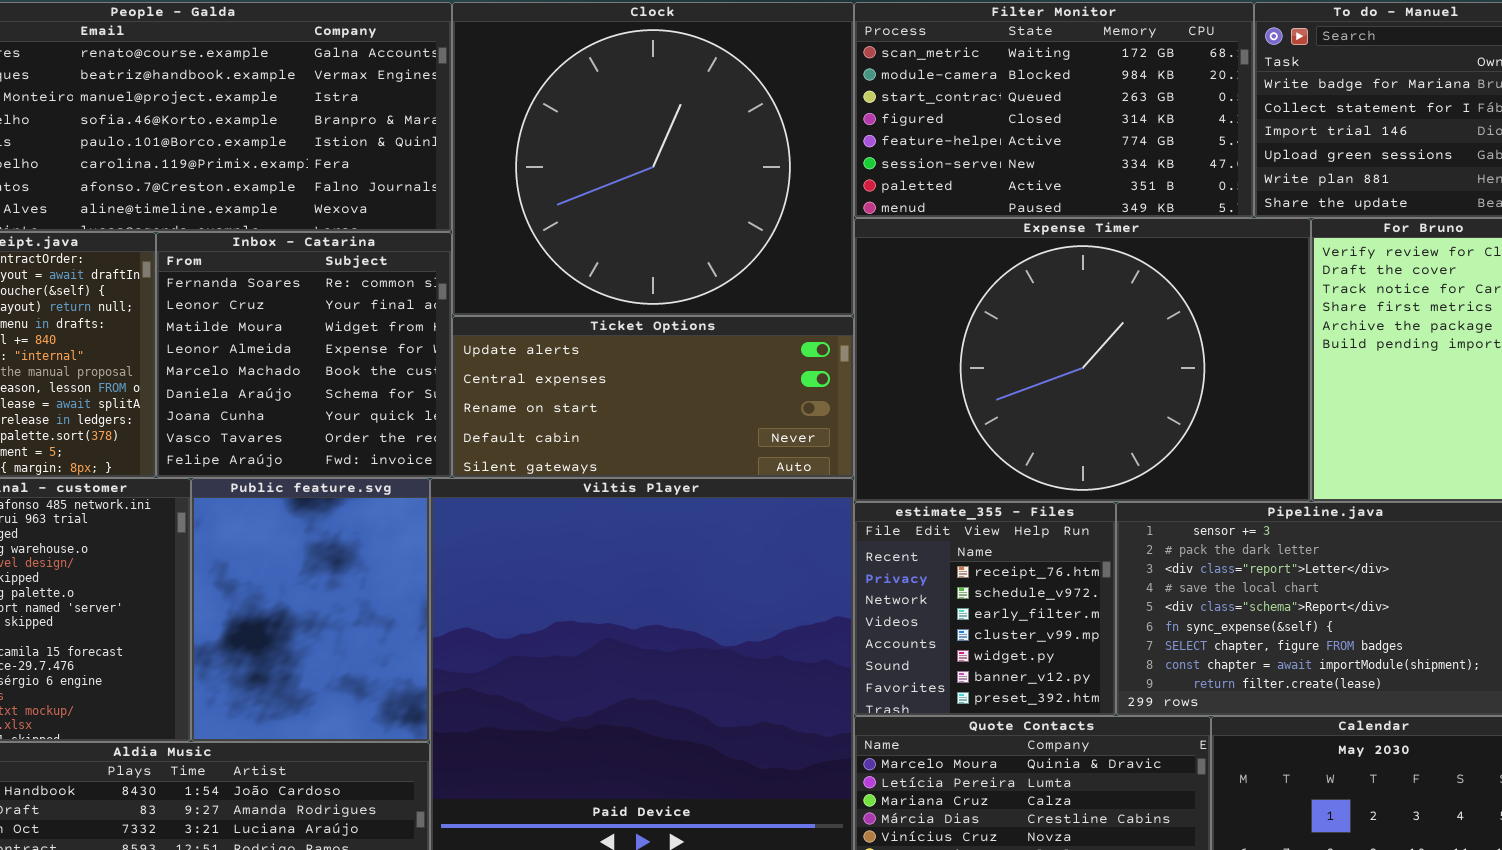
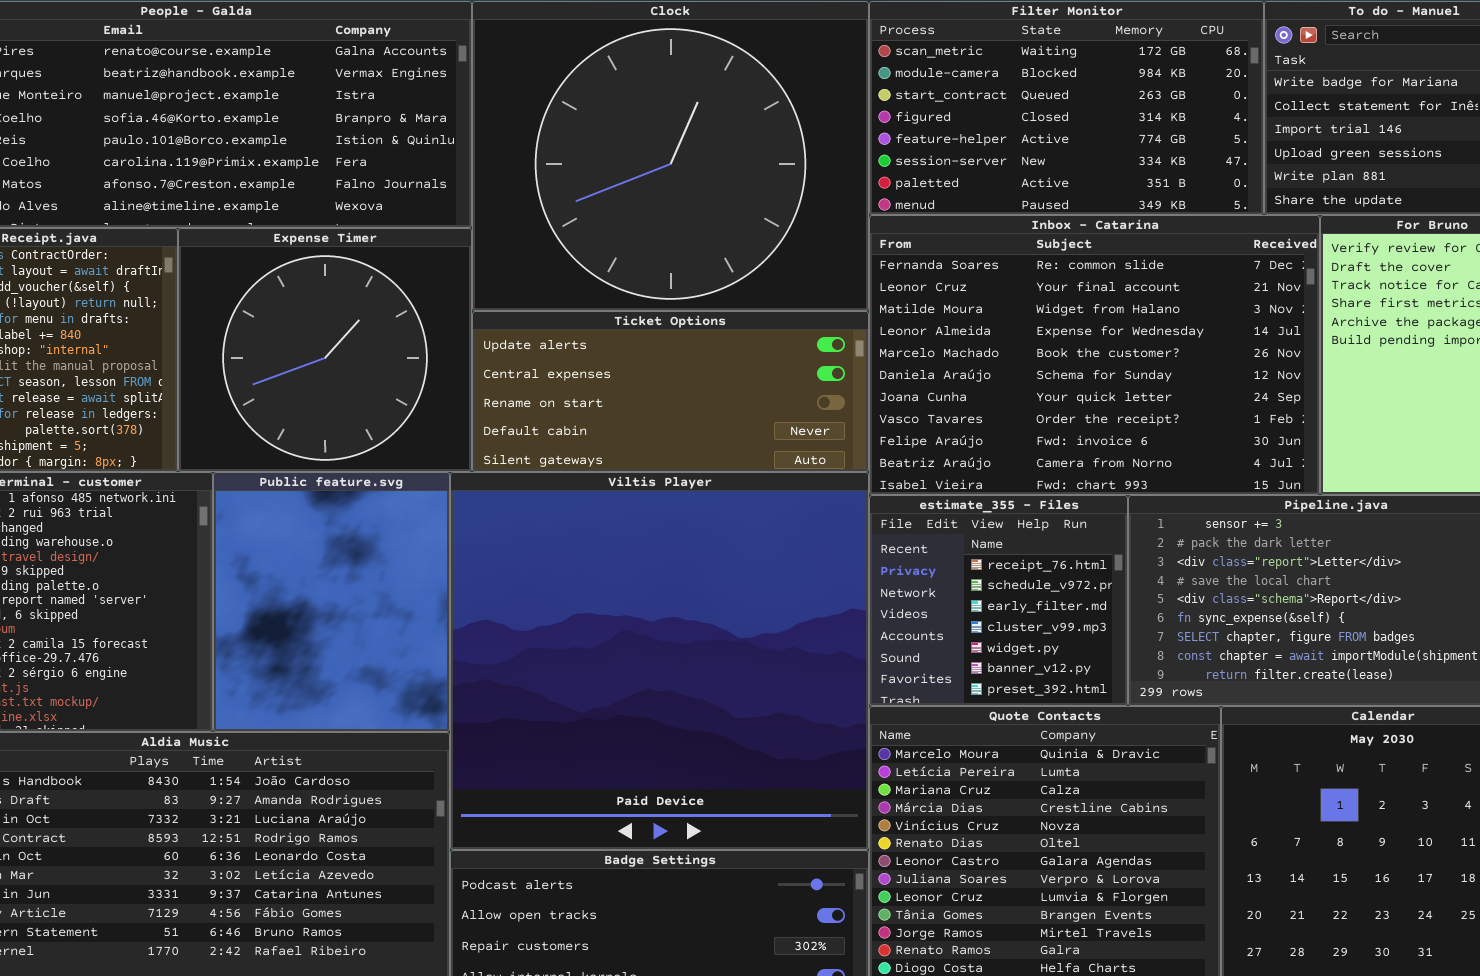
Expense Timer: [854,218,1311,502] -> [178,228,472,472], moved, resized
Inbox - Catarina: [156,232,452,478] -> [869,215,1320,495], moved, resized

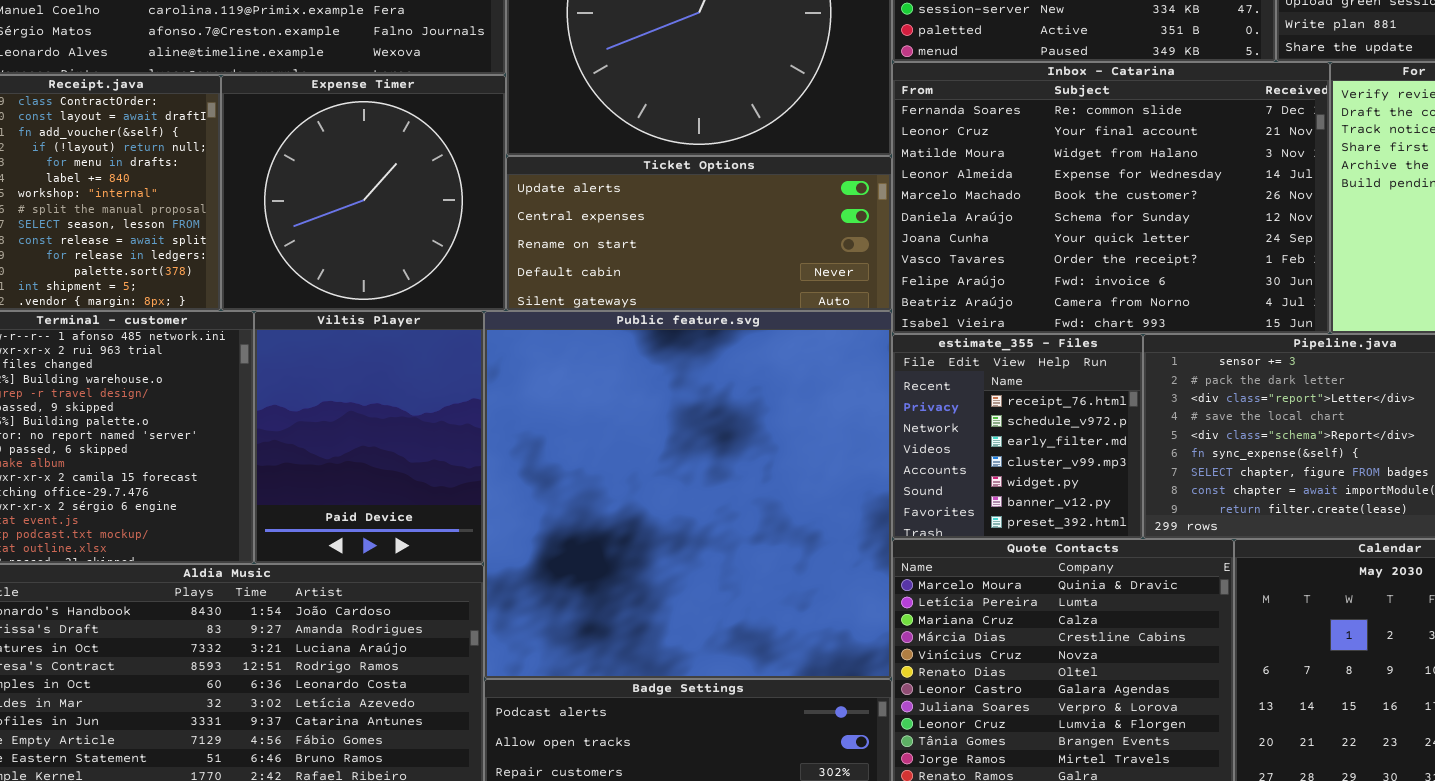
Public feature.svg: [213,472,450,732] -> [484,311,892,679], moved, resized
Viltis Player: [450,472,869,850] -> [254,311,484,564], moved, resized

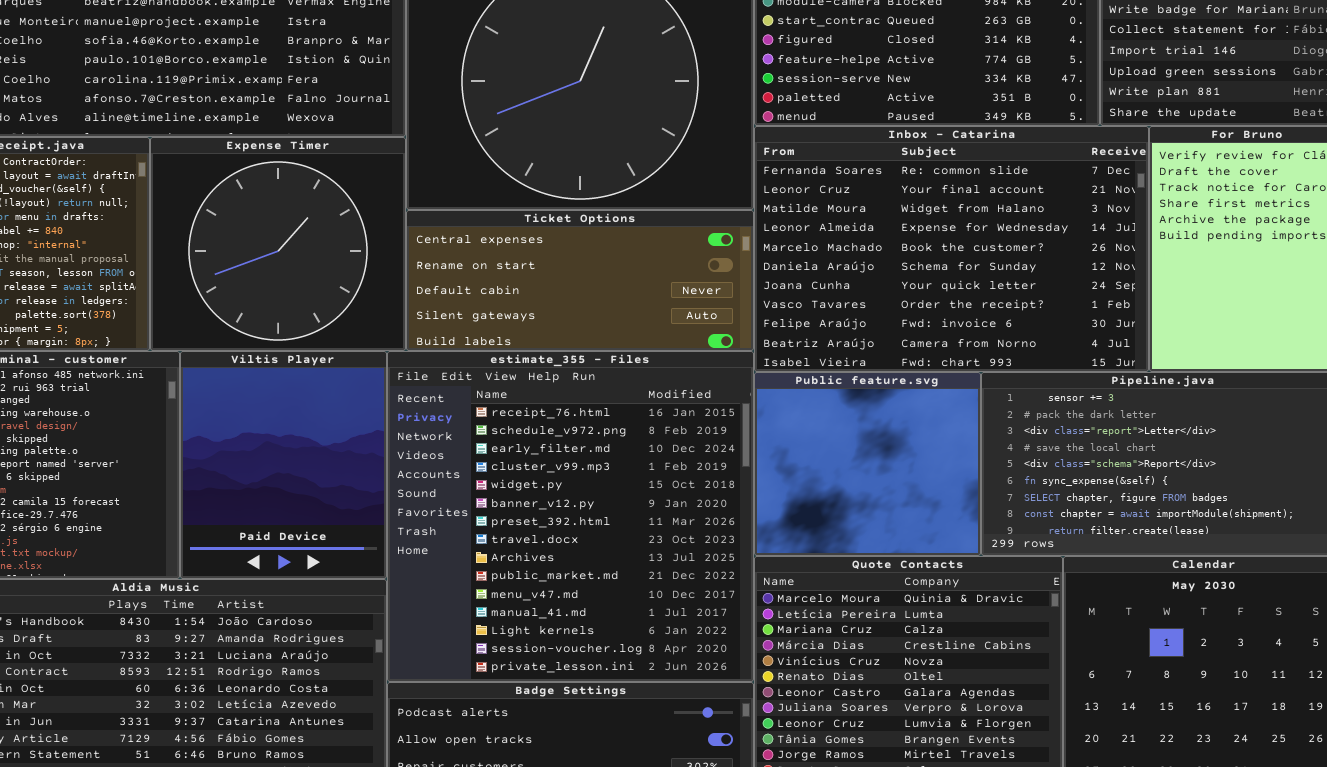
Ticket Options: [506,156,892,311] -> [406,210,754,351], scrolled down 1 row
Public feature.svg: [484,311,892,679] -> [754,372,981,556], moved, resized
estimate_355 - Files: [892,334,1143,539] -> [387,351,754,682], moved, resized

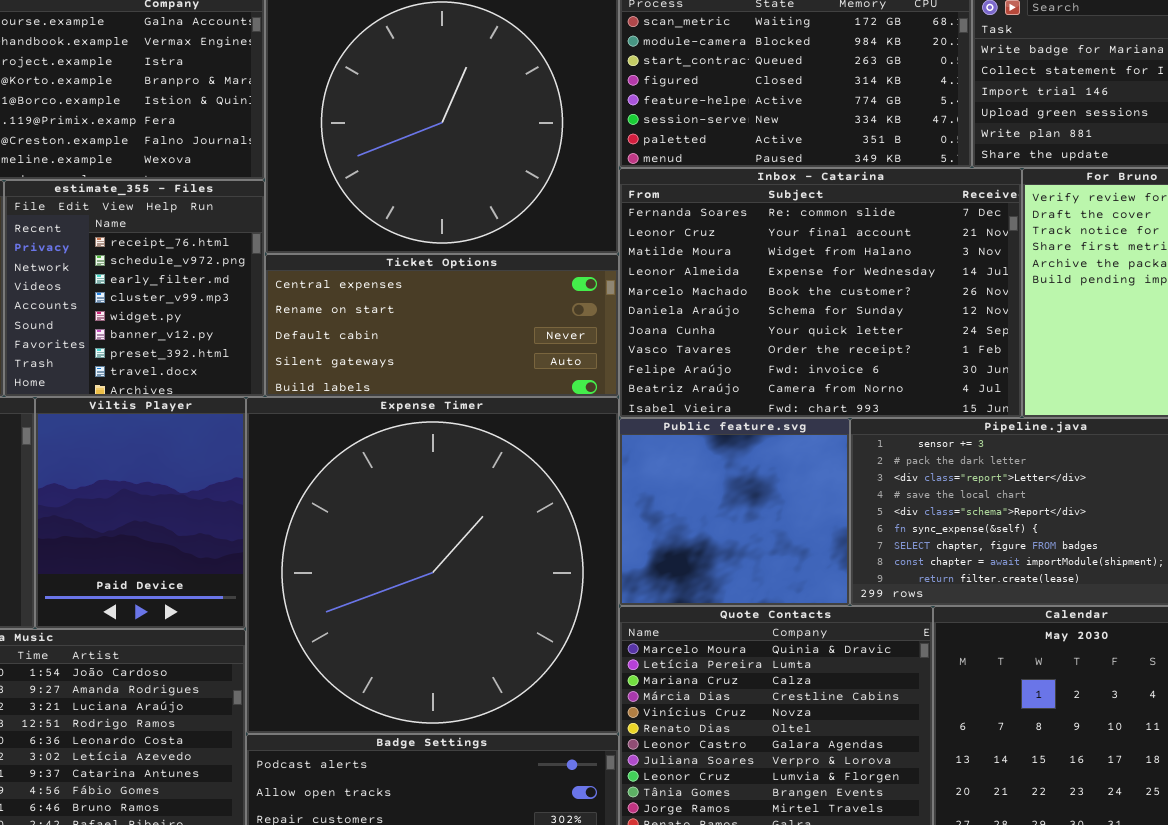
Expense Timer: [150,137,406,351] -> [246,397,619,734], moved, resized
estimate_355 - Files: [387,351,754,682] -> [4,180,265,397], moved, resized

